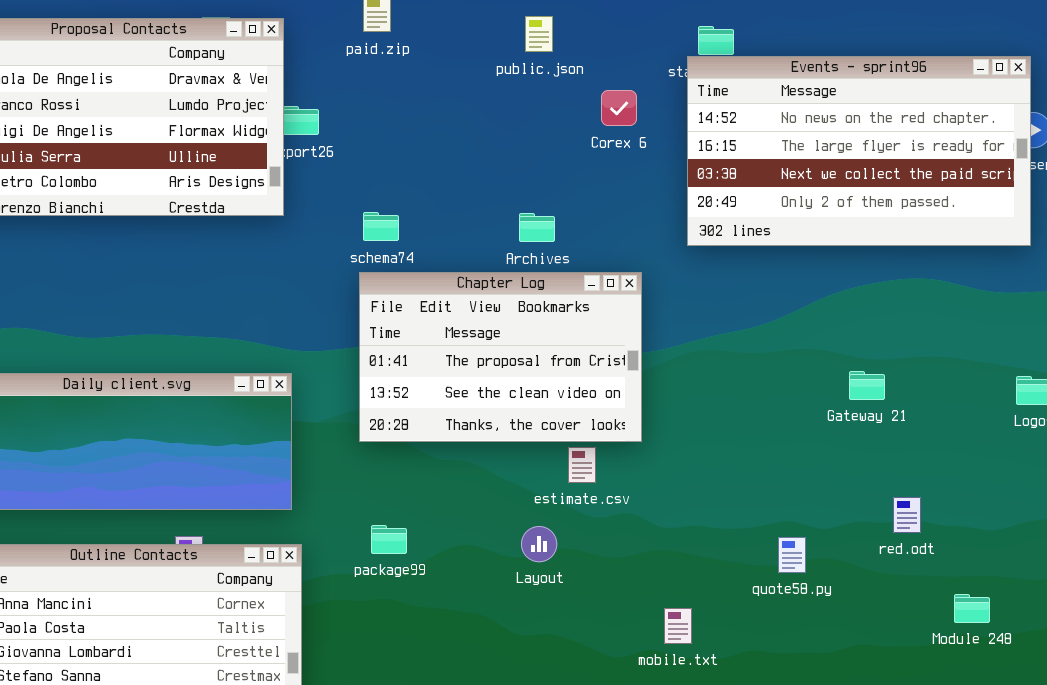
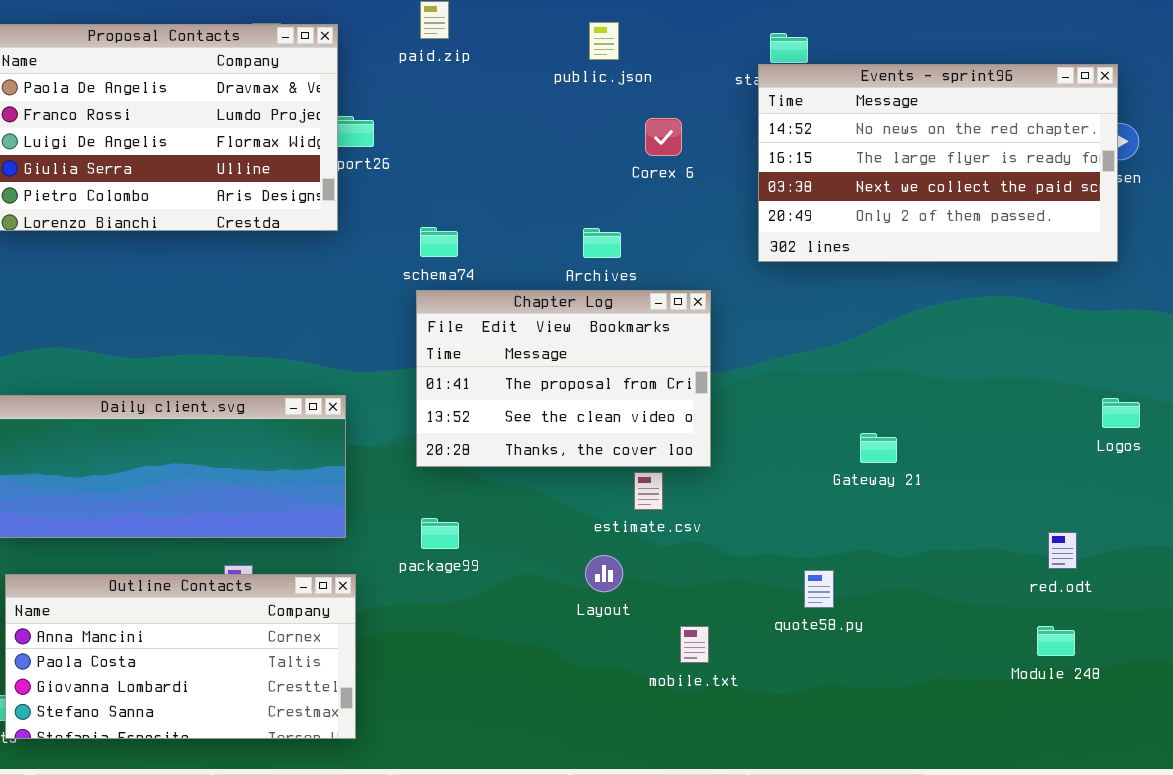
Corex 6: [601,90,637,126] -> [645,118,682,156], moved
Gateway 21: [849,371,885,400] -> [860,433,897,463], moved
red.odt: [893,497,921,533] -> [1048,532,1077,569], moved
package99: [371,525,407,554] -> [421,518,459,549], moved
quote58.py: [778,537,806,573] -> [804,570,834,608], moved
mobile.txt: [664,608,692,644] -> [680,626,709,663], moved

